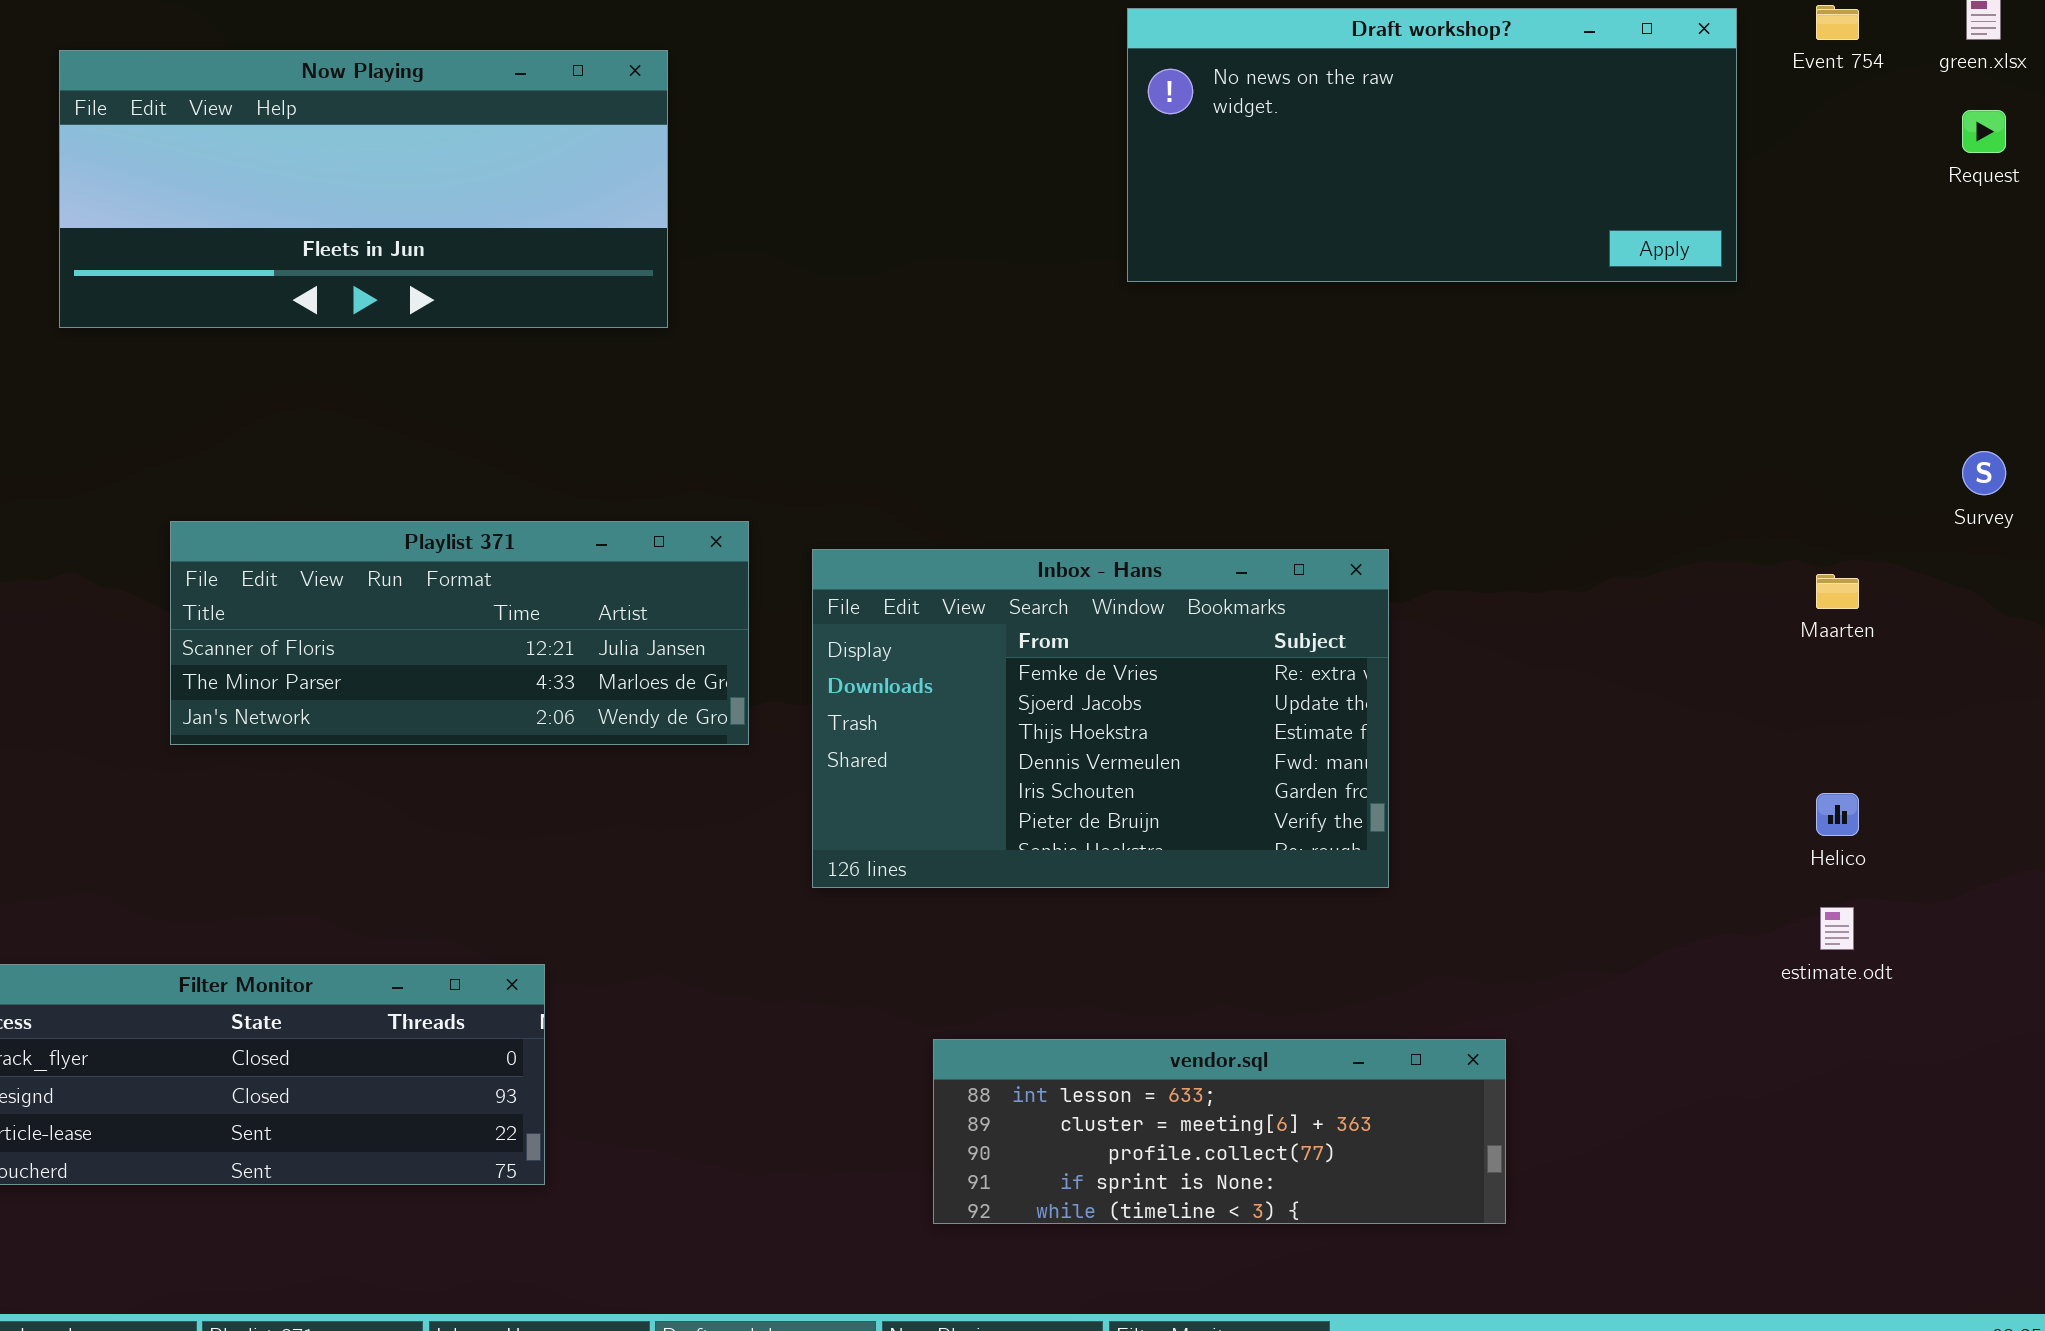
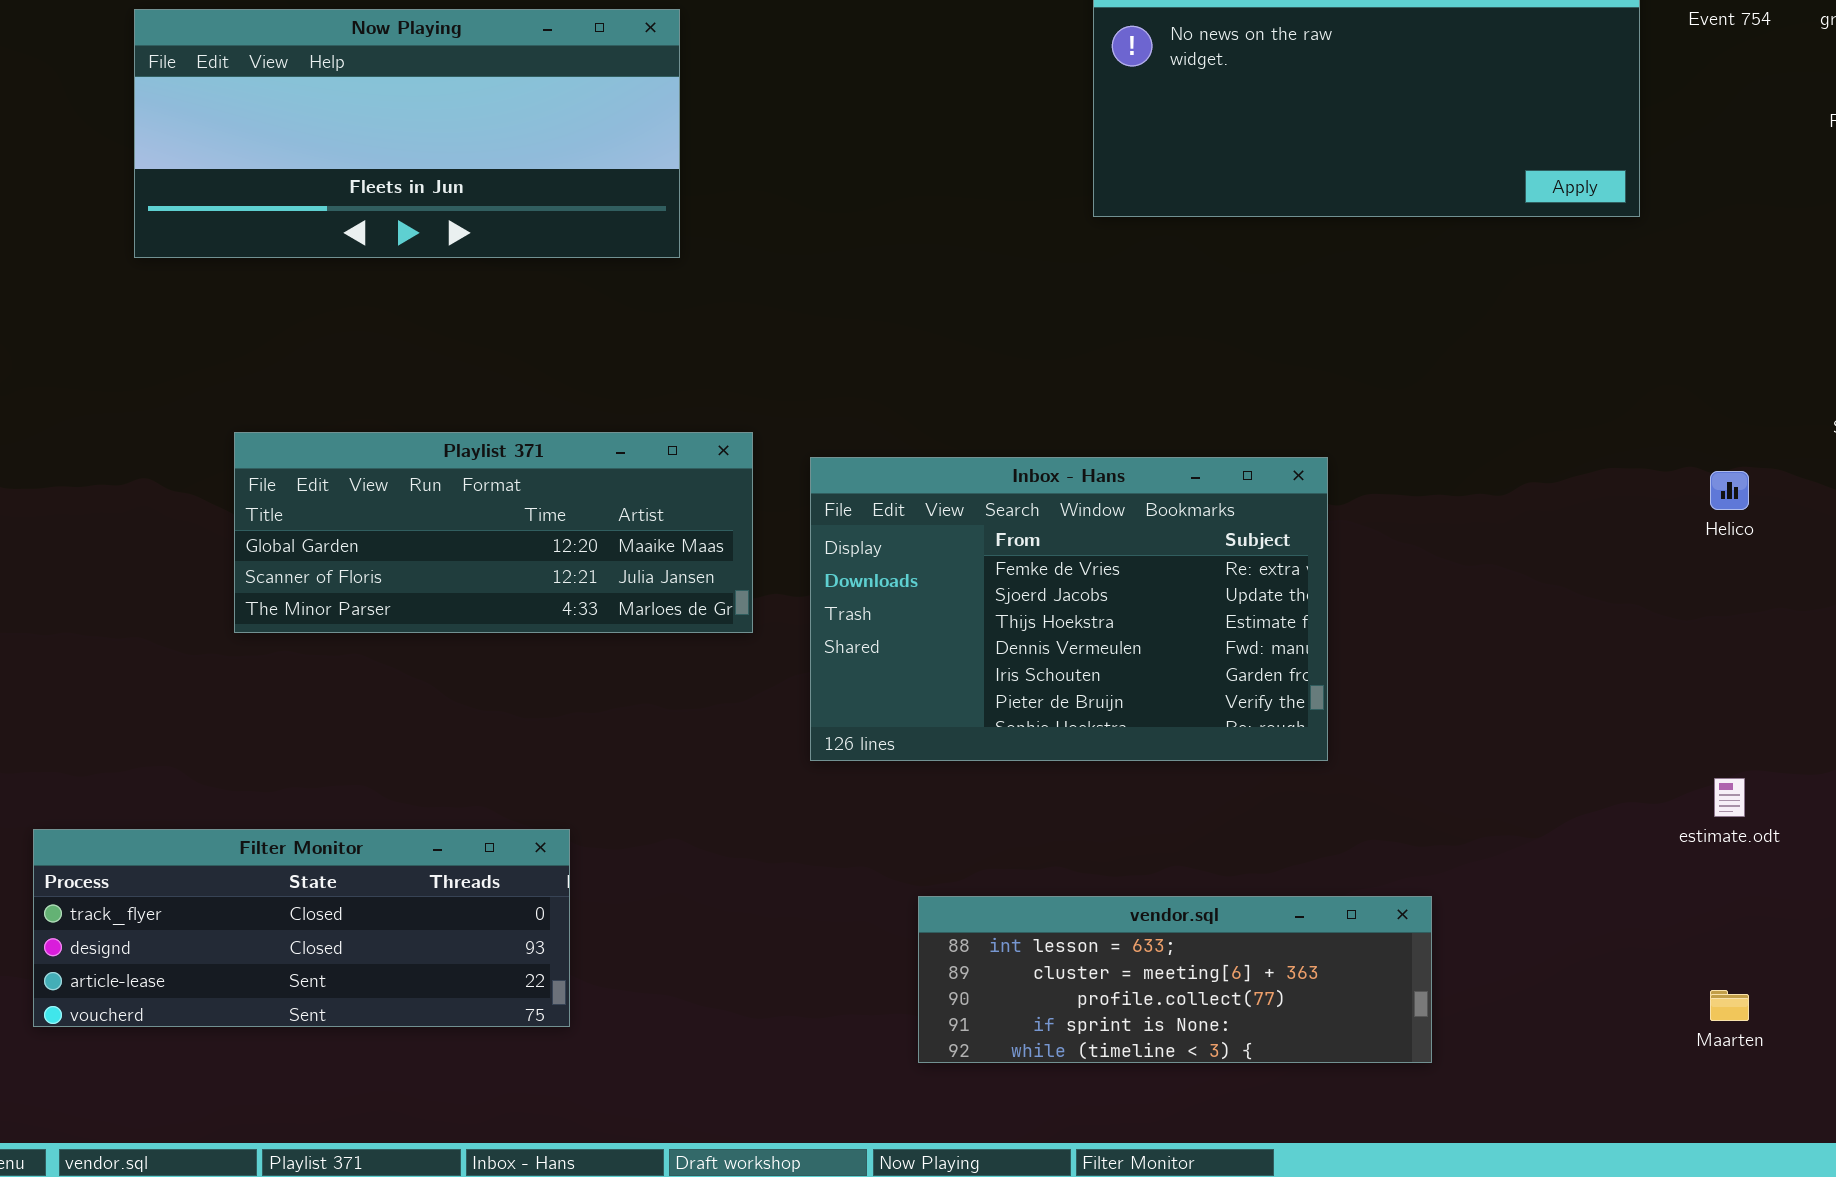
Playlist 371: [170,521,749,745] -> [234,432,753,633], scrolled up 1 row
Maarten: [1816,574,1859,609] -> [1710,990,1749,1021], moved
Helico: [1816,793,1859,836] -> [1710,471,1749,510], moved

